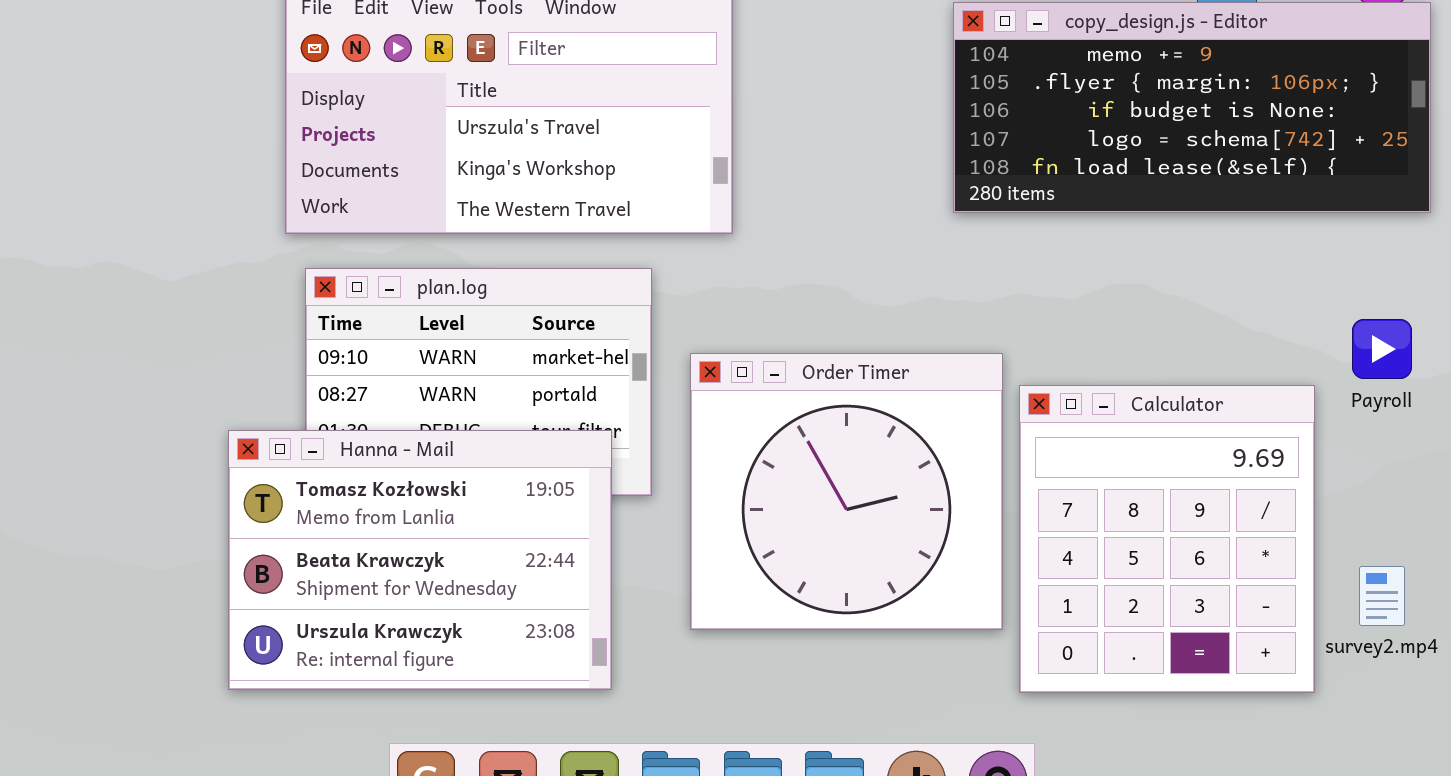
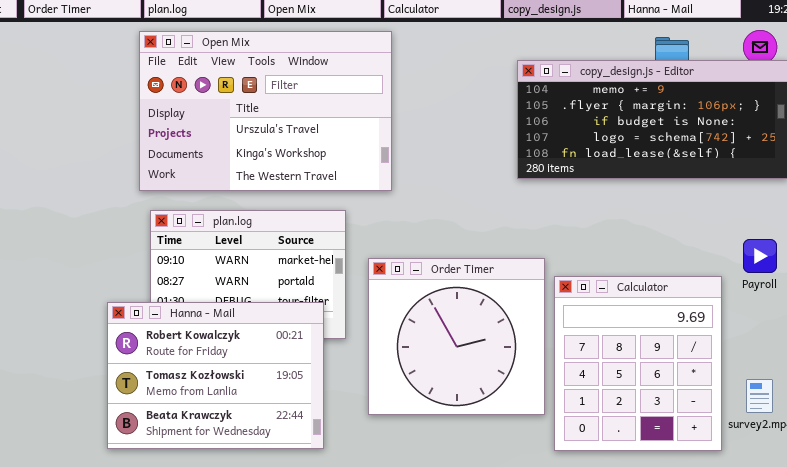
Hanna - Mail: [228,430,612,690] -> [107,302,324,449], scrolled up 1 row

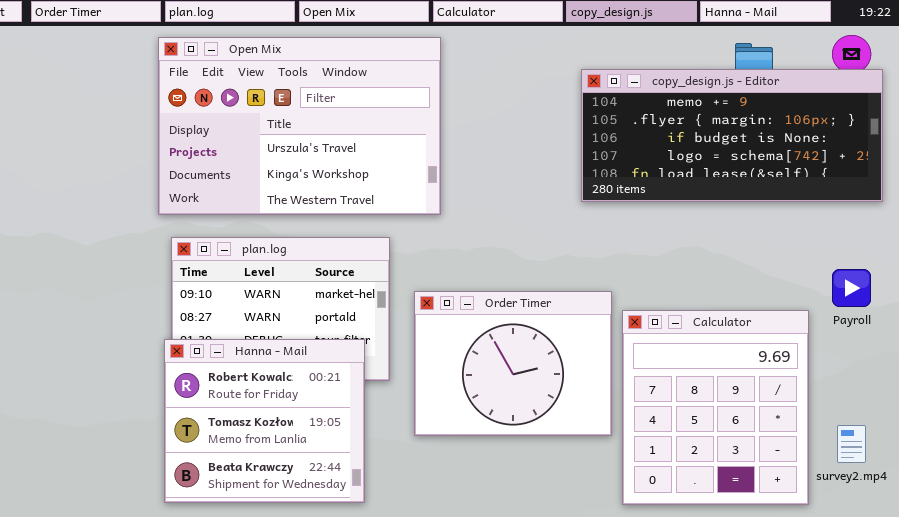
Order Timer: [368,258,545,415] -> [414,291,612,436], resized
Hanna - Mail: [107,302,324,449] -> [164,339,365,503], resized

